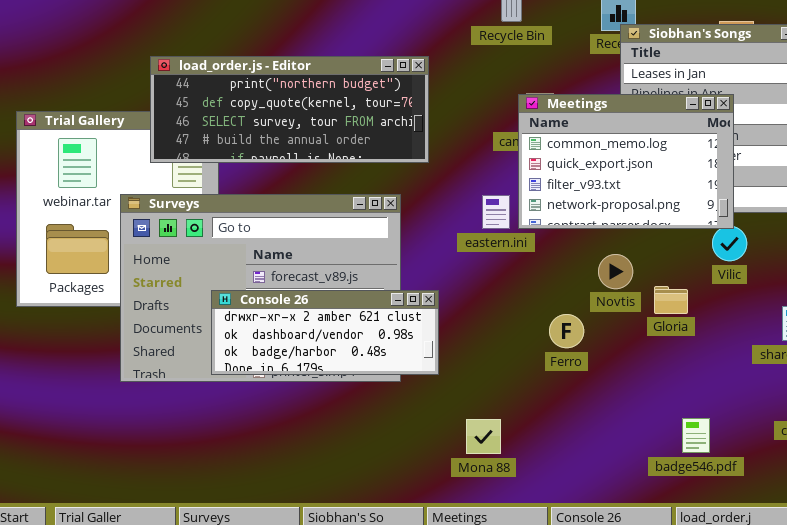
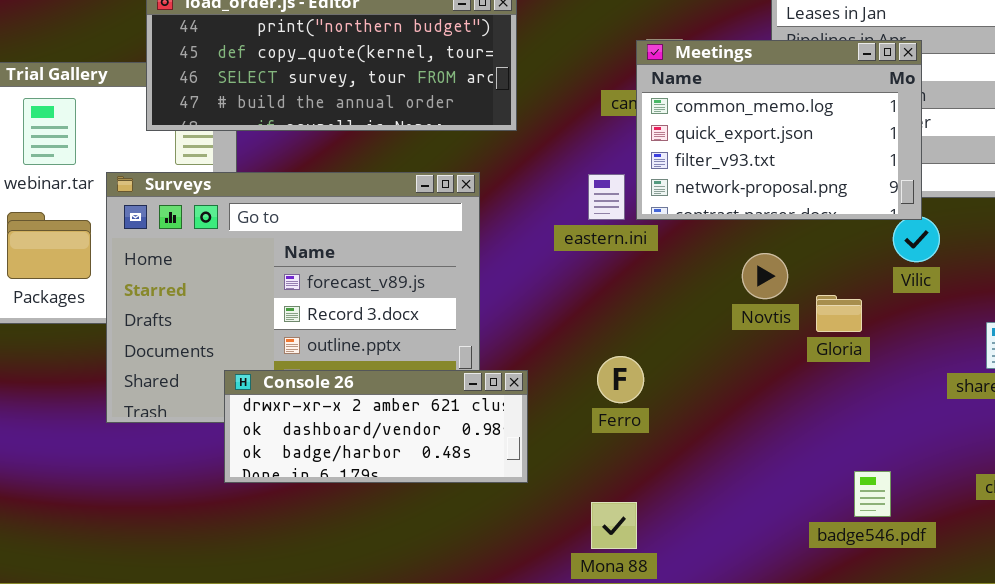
Console 26: [211,290,439,375] -> [224,370,528,483], moved
Ferro: [549,314,584,348] -> [597,356,644,403], moved
Mona 88: [466,419,501,454] -> [591,502,637,549], moved

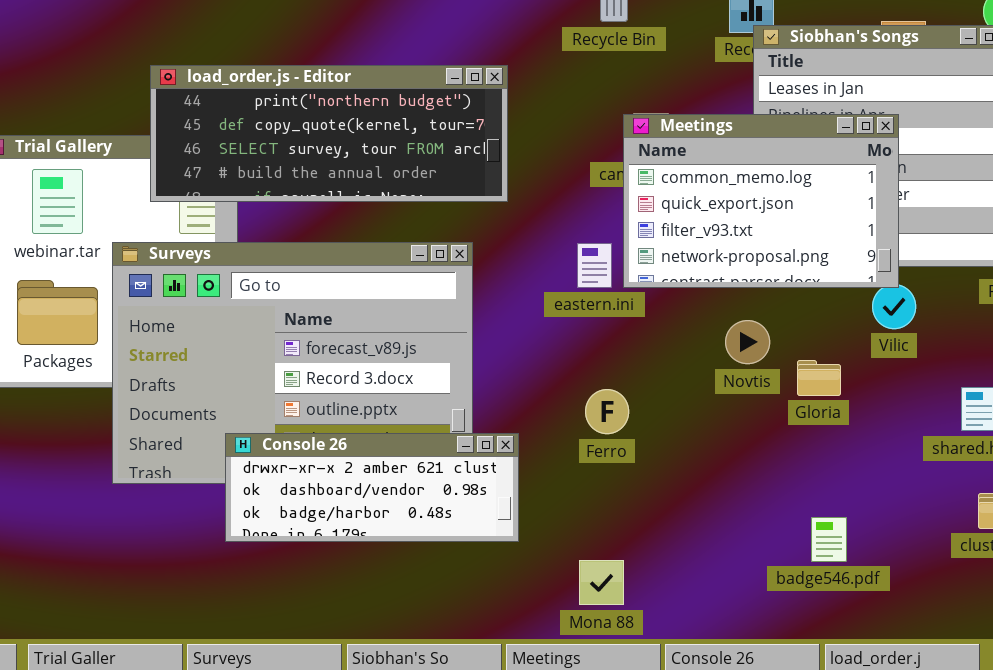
Ferro: [597,356,644,403] -> [585,389,629,434], moved
badge546.pdf: [854,471,891,517] -> [811,517,847,562], moved

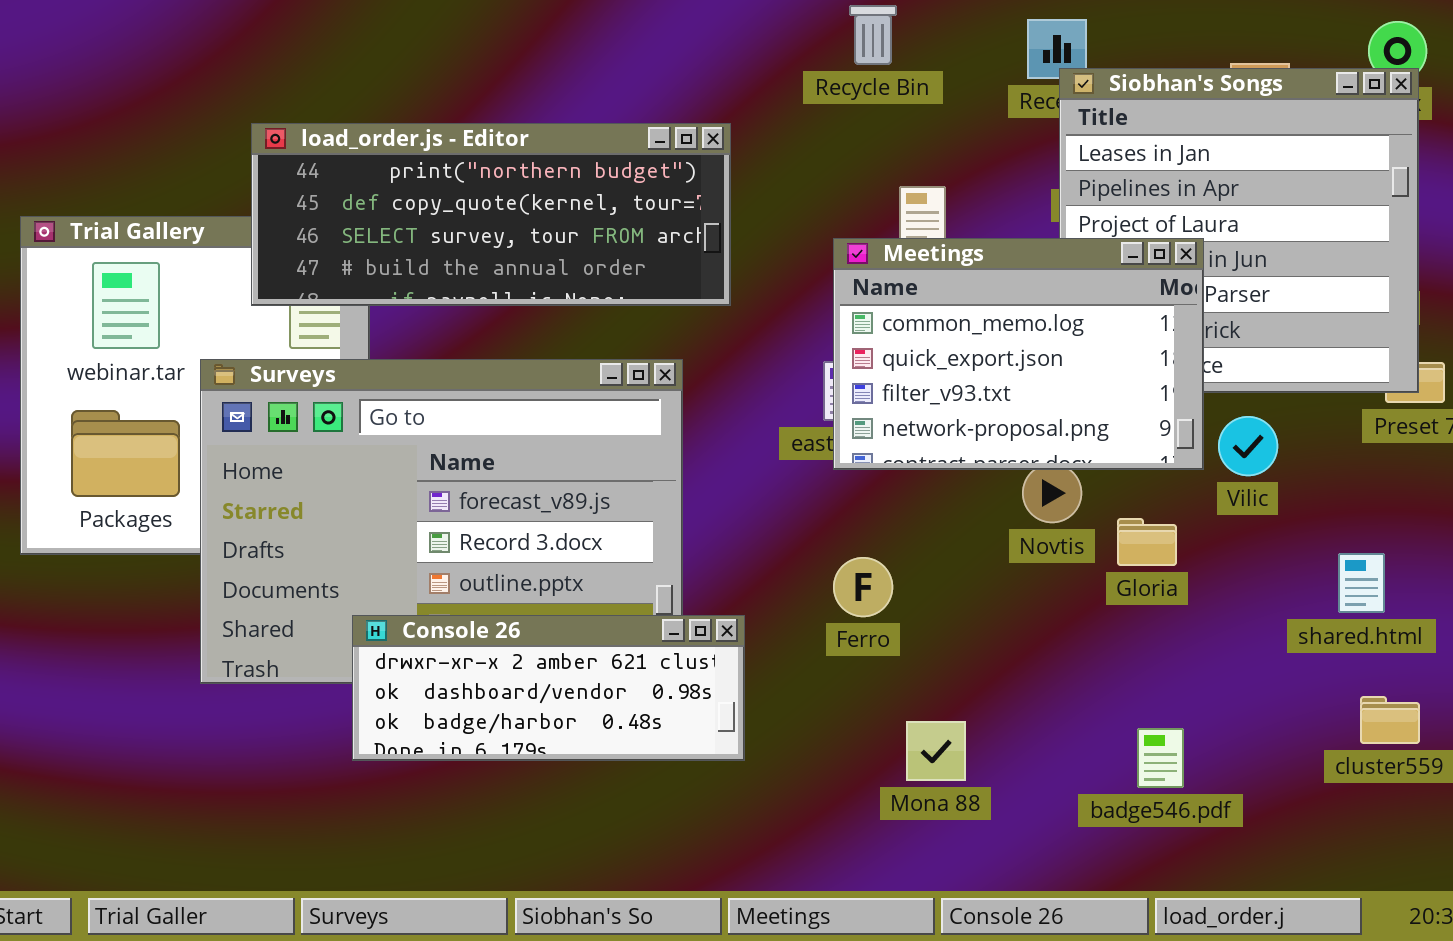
Meetings: [623,114,899,288] -> [833,238,1204,470], moved
Mona 88: [579,560,624,605] -> [906,721,966,781], moved

